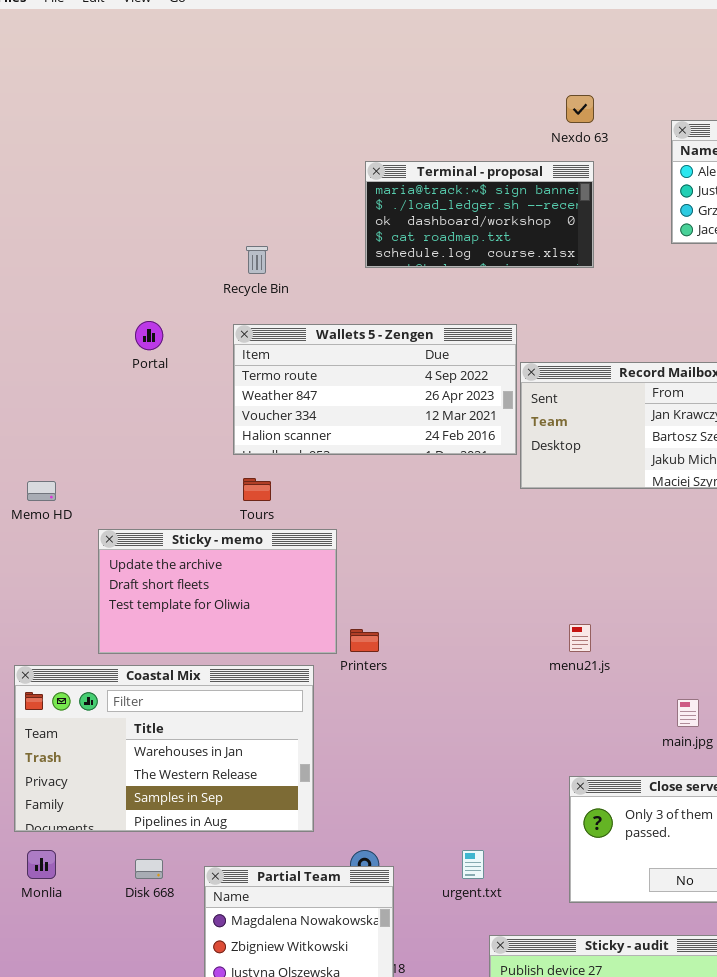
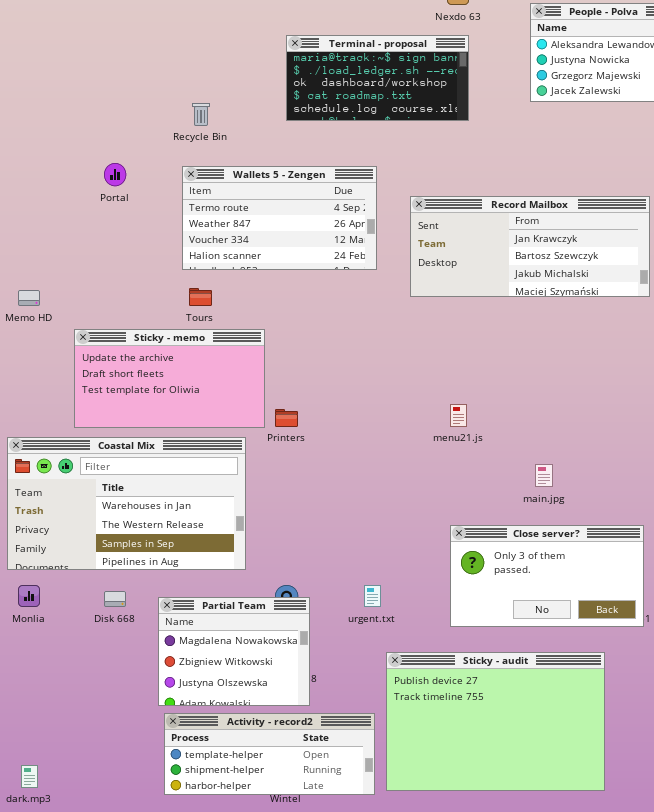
Wallets 5 - Zengen: [233,324,517,455] -> [182,166,377,270], resized

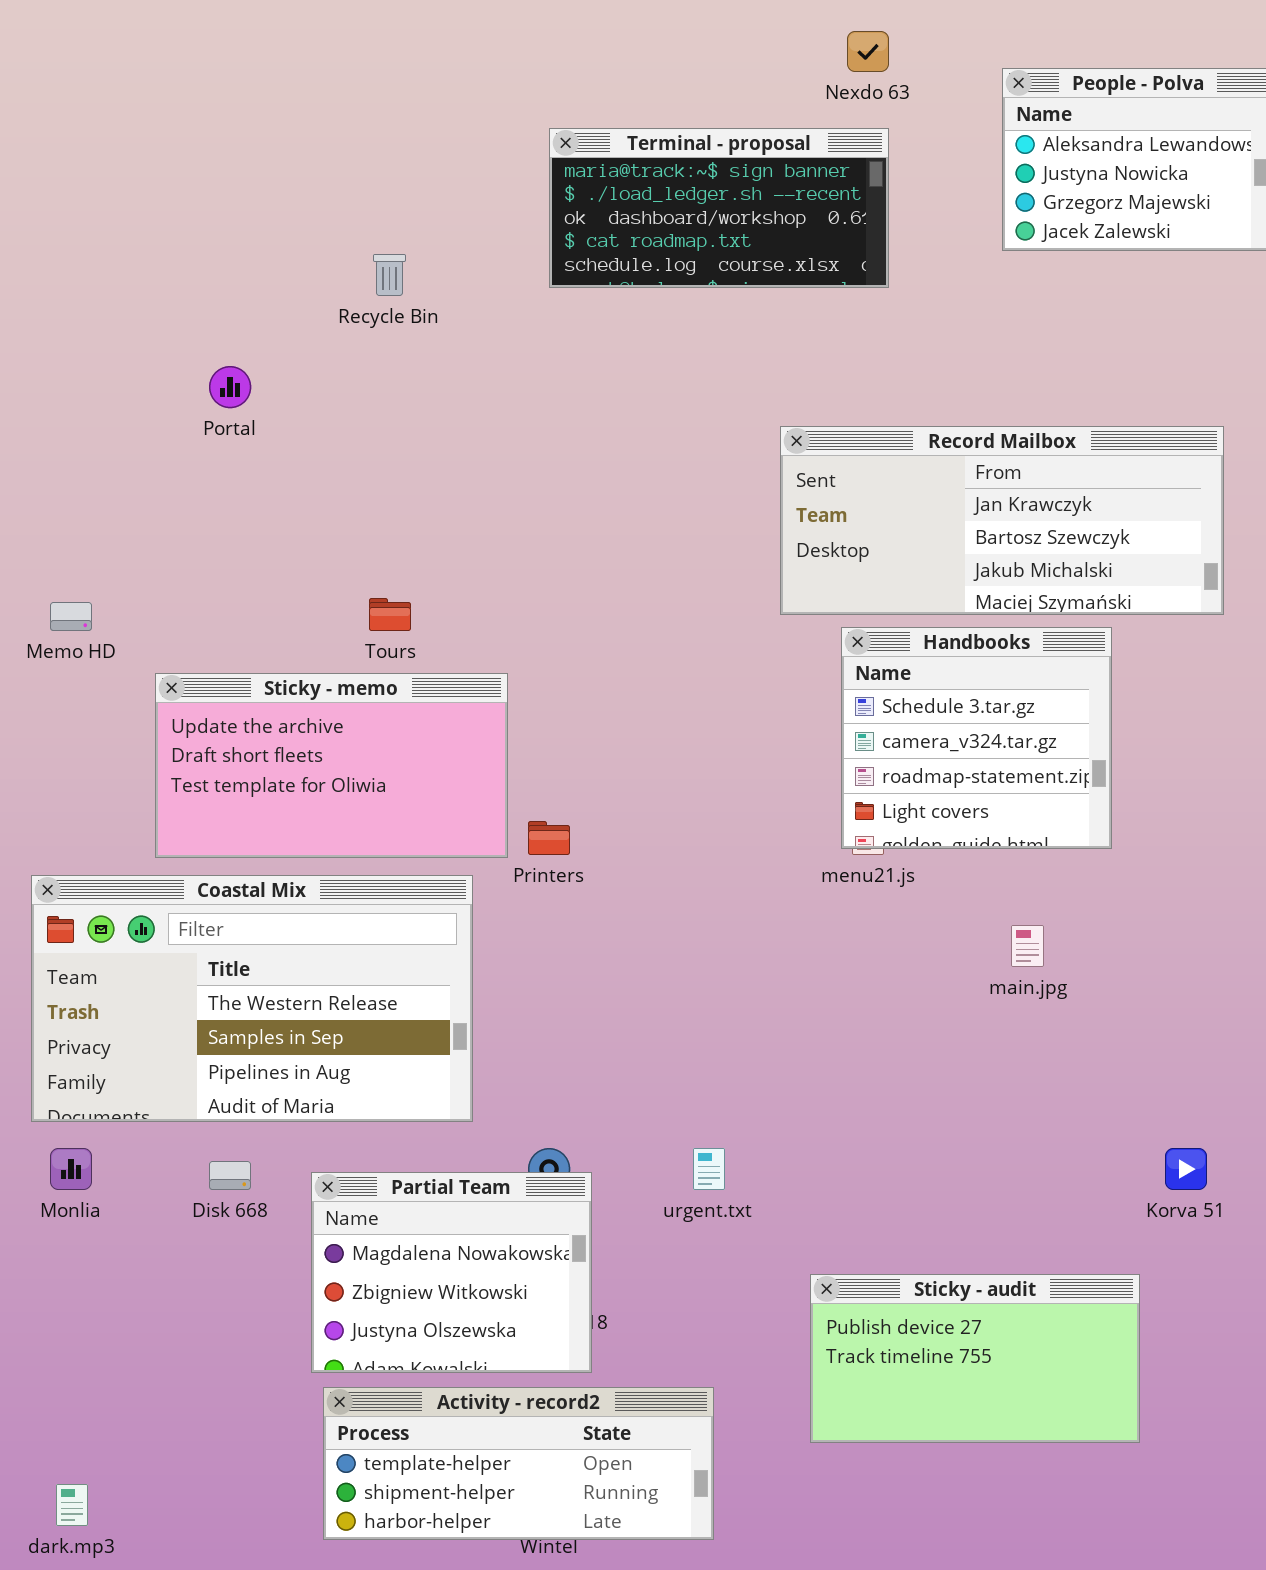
Wallets 5 - Zengen: [182,166,377,270] -> none, closed
Handbooks: none -> [841,627,1112,849], opened
Coastal Mix: [7,437,246,570] -> [31,875,473,1122], scrolled down 1 row
Close server?: [450,525,644,627] -> none, closed
Sticky - audit: [386,652,605,791] -> [810,1274,1140,1443], resized

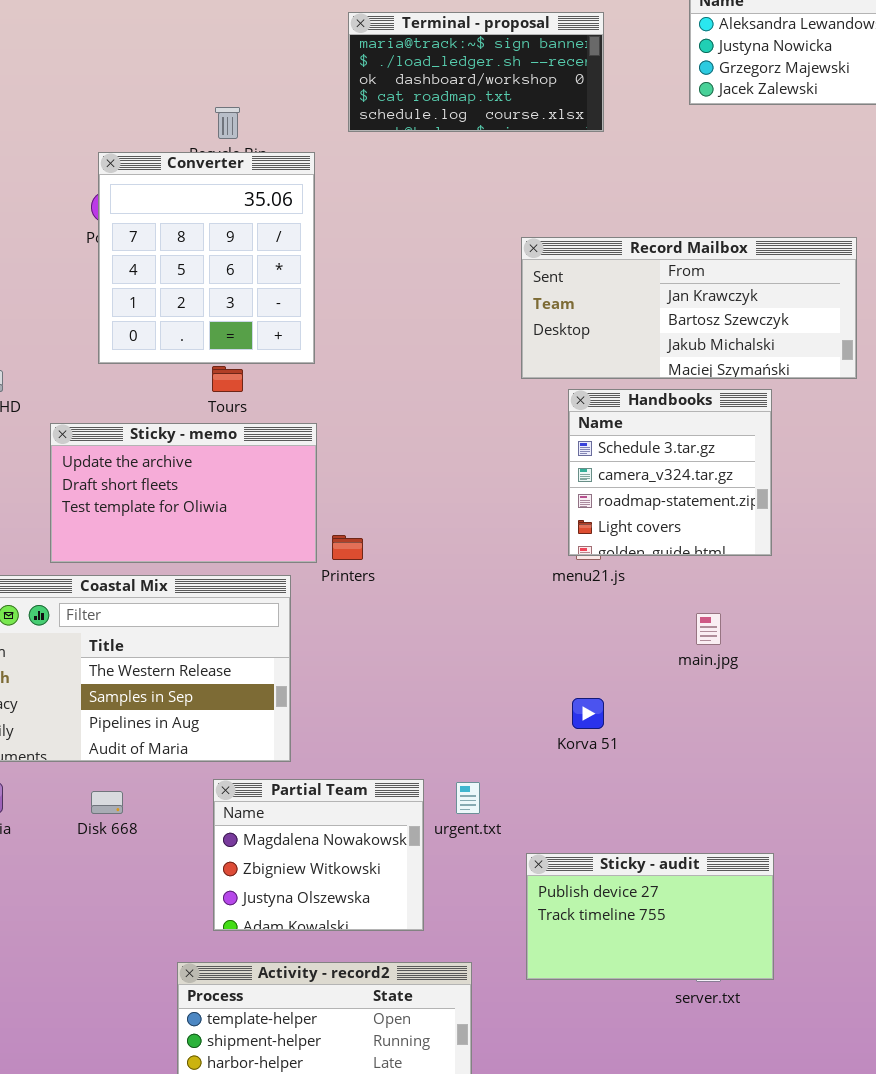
Converter: none -> [98,152,315,364], opened
Korva 51: [1165,1148,1207,1190] -> [572,698,604,729], moved
Partial Team: [311,1172,592,1373] -> [213,779,424,931], moved
Sticky - audit: [810,1274,1140,1443] -> [526,853,774,980], moved

